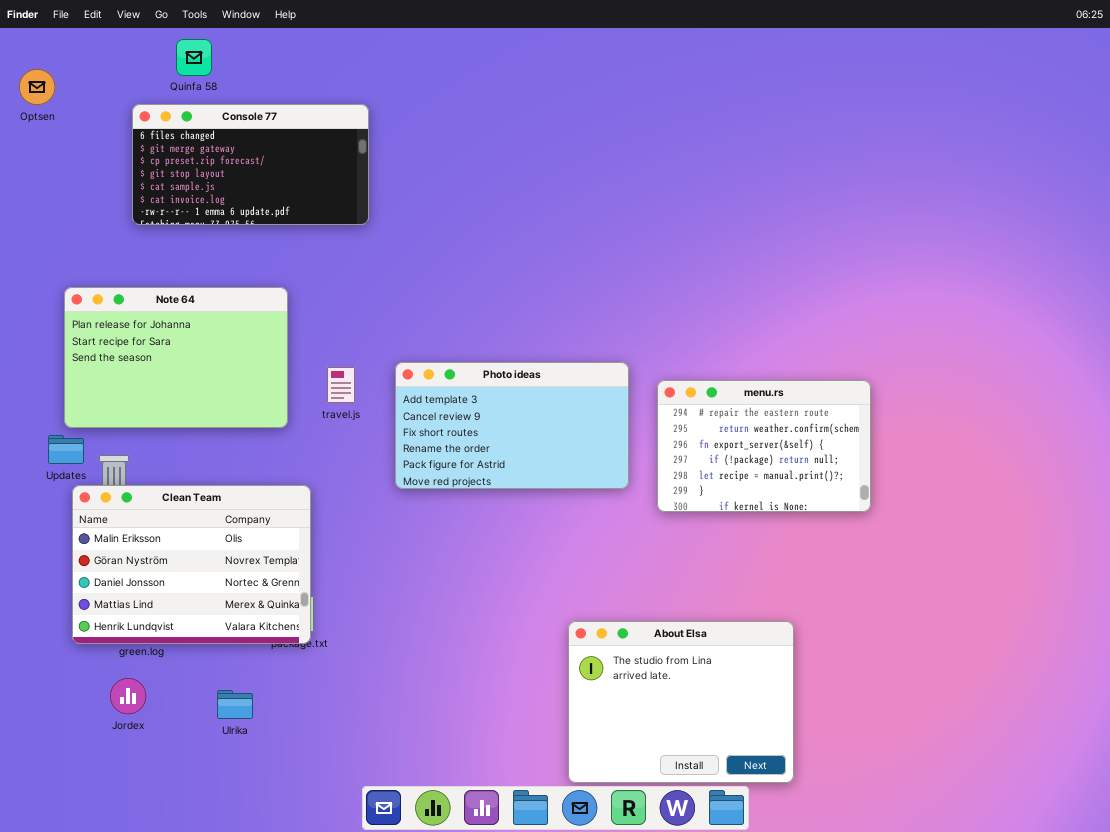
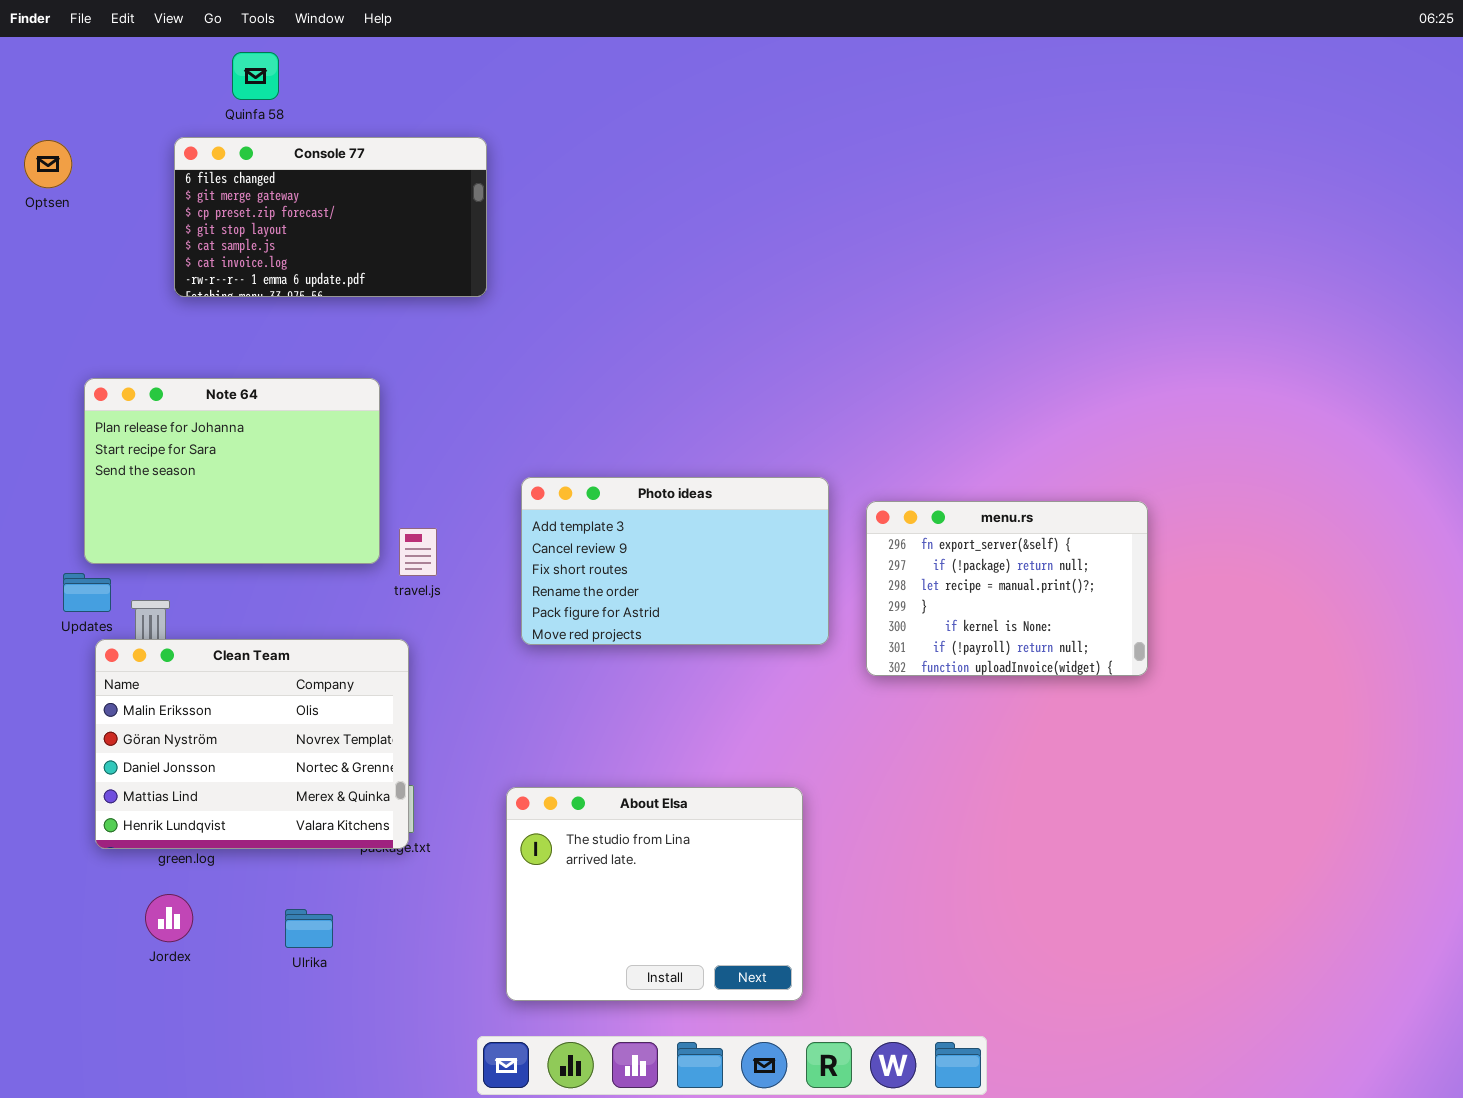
Optsen: [19,69,55,105] -> [24,140,72,188], moved
travel.js: [327,367,355,403] -> [399,528,437,576], moved
menu.rs: [657,380,871,512] -> [866,501,1148,676], scrolled down 2 rows
About Elsa: [568,621,794,783] -> [506,787,803,1001], moved

